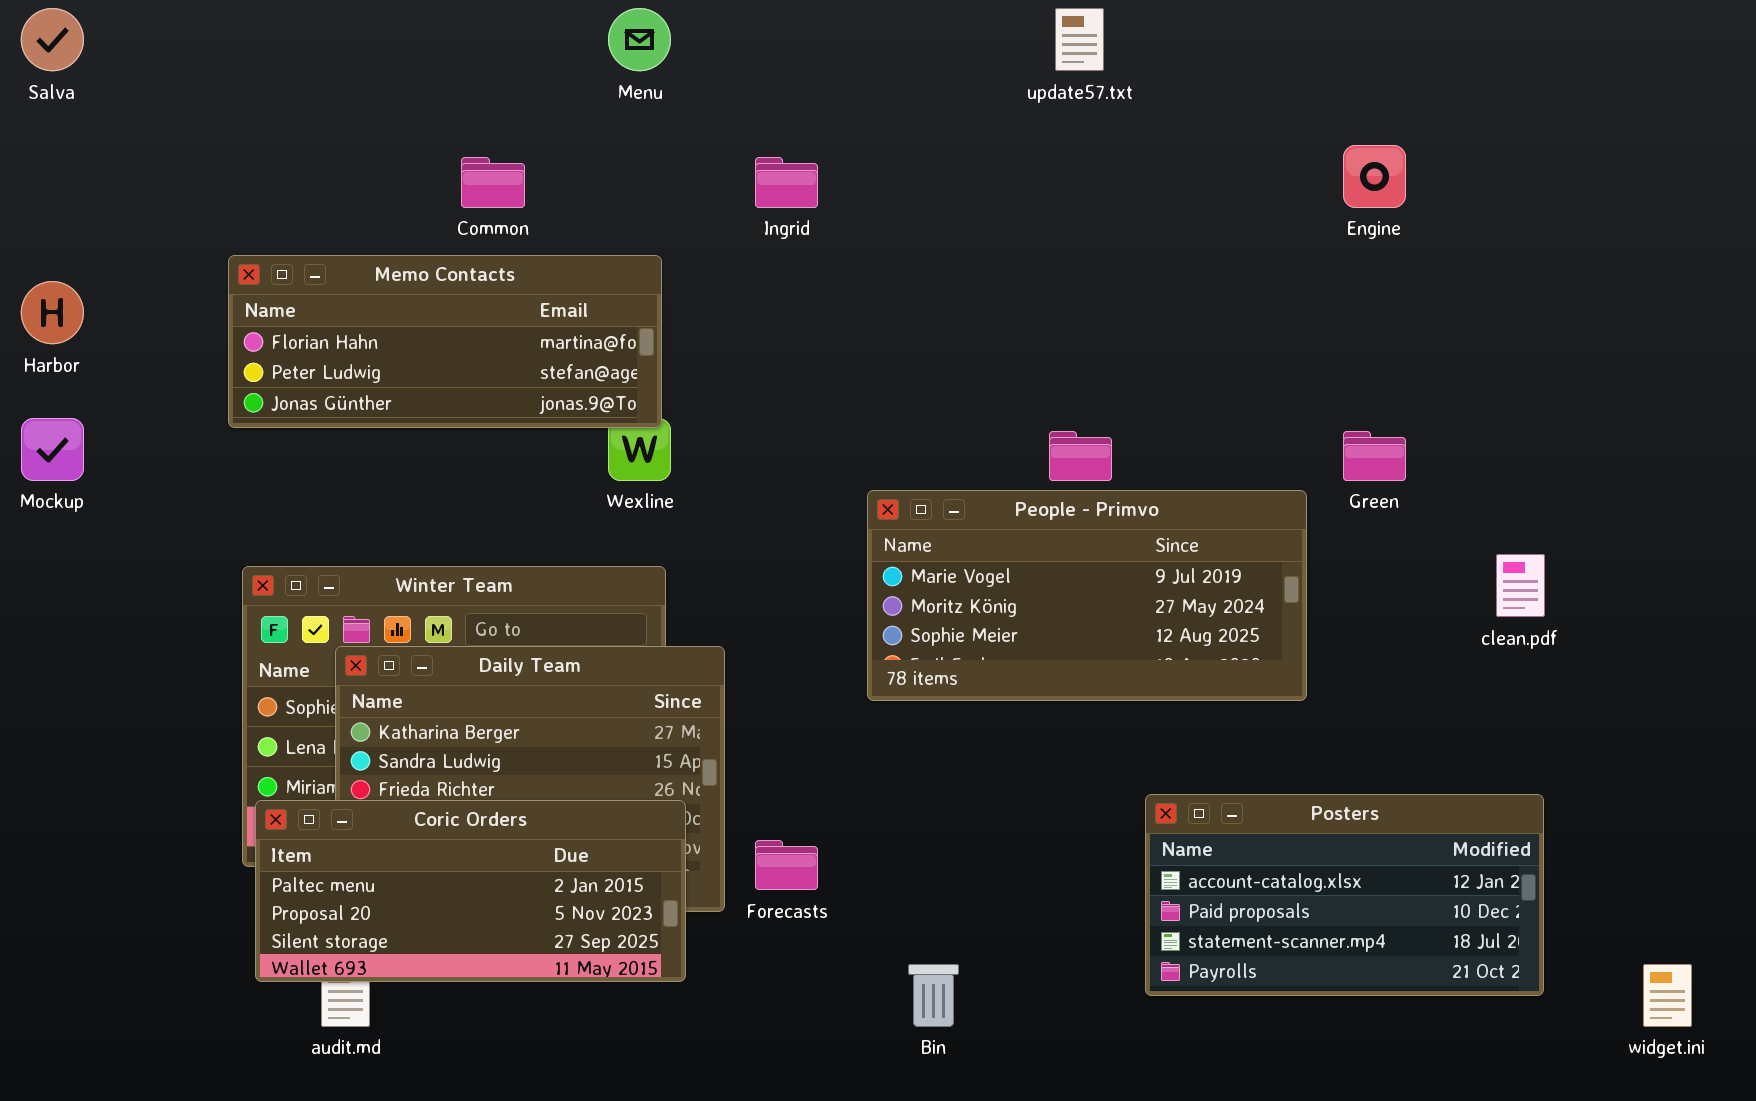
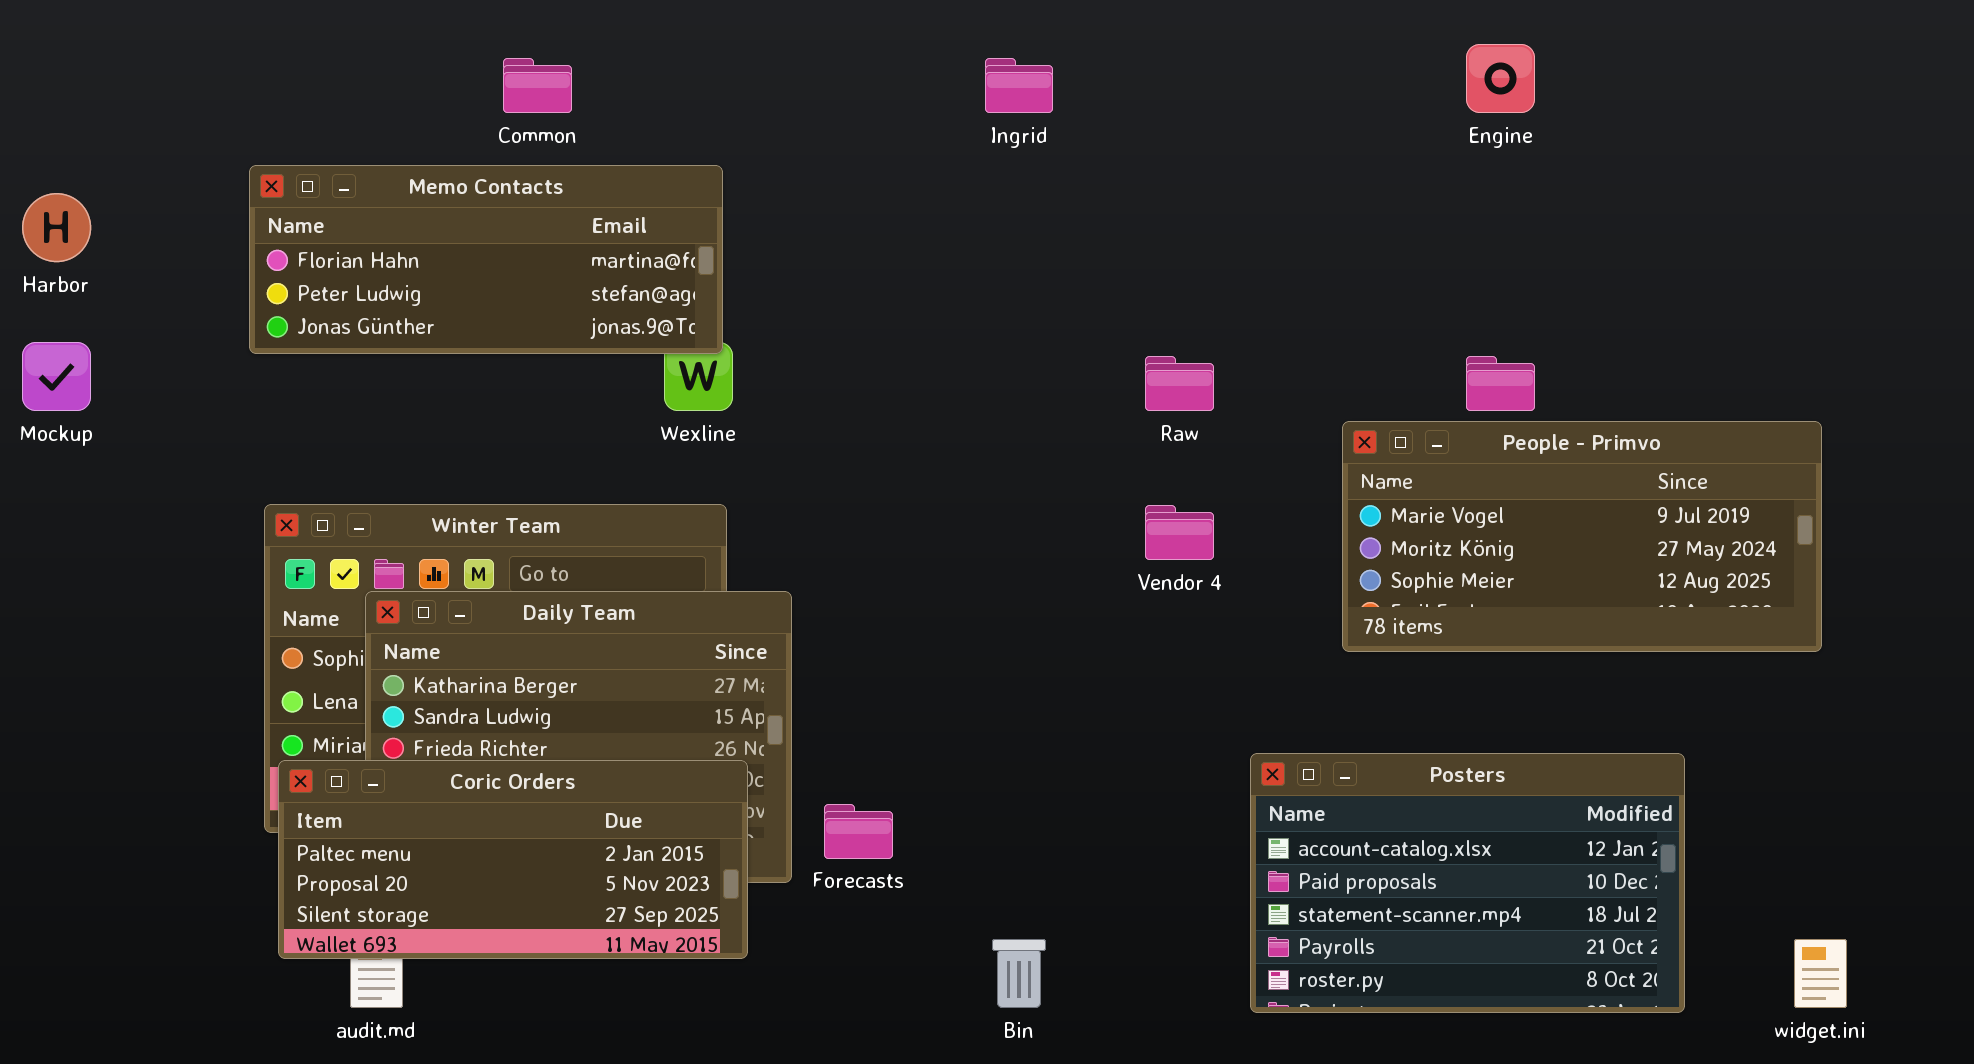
Ingrid: [755,157,818,208] -> [985,58,1053,113], moved
People - Primvo: [867,490,1307,701] -> [1342,421,1822,652], moved
Posters: [1145,794,1544,996] -> [1250,753,1685,1013], resized

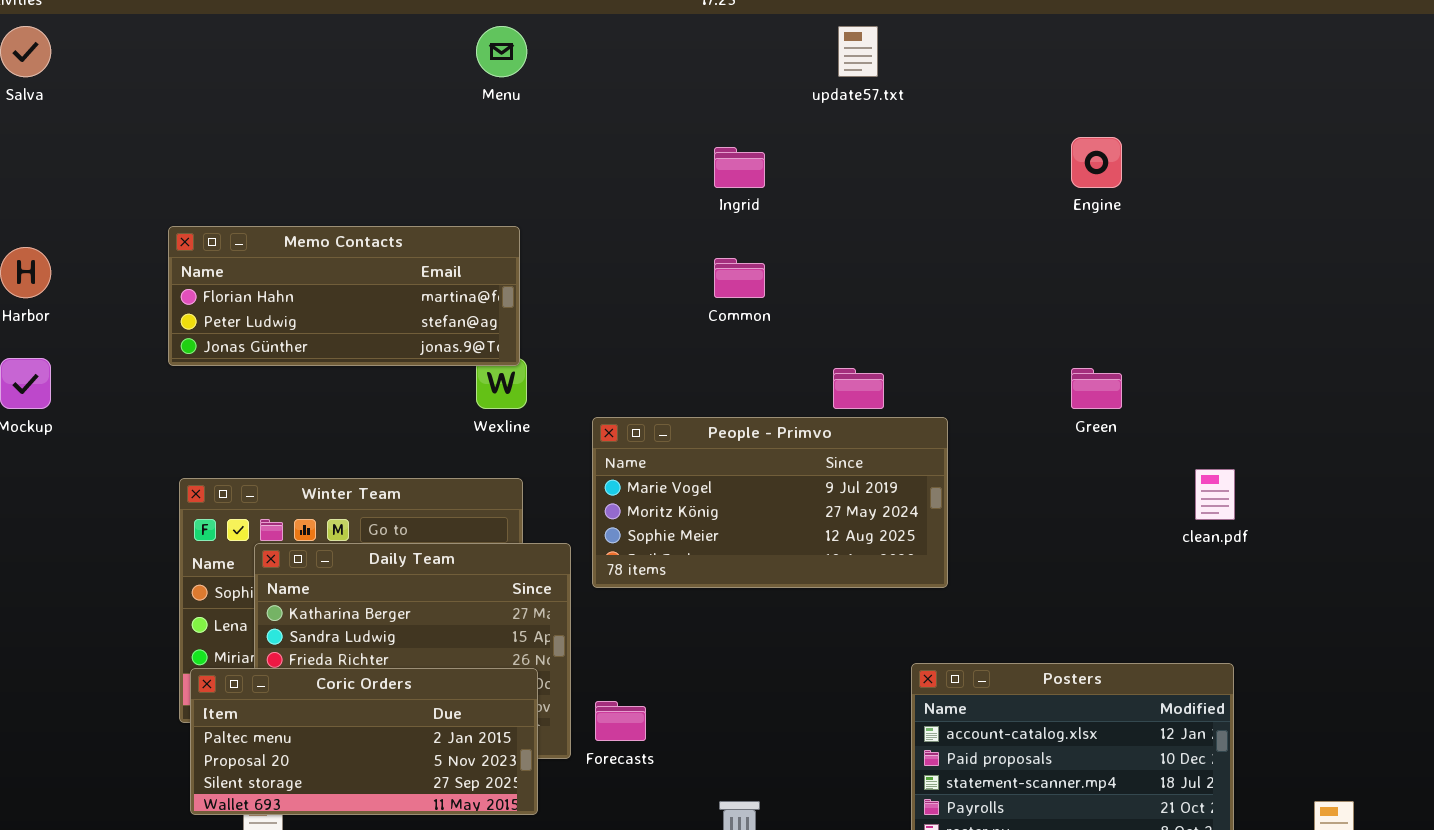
Common: [503,58,572,113] -> [714,258,765,298], moved
People - Primvo: [1342,421,1822,652] -> [592,417,948,588], moved

